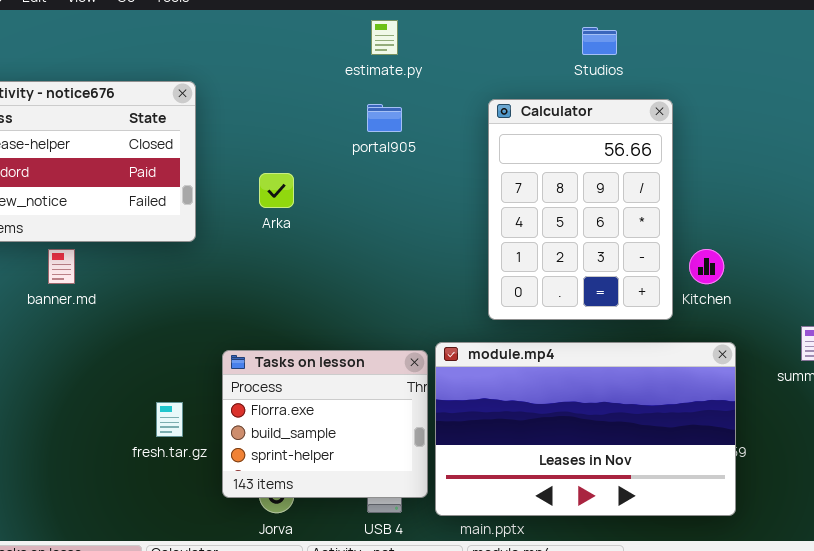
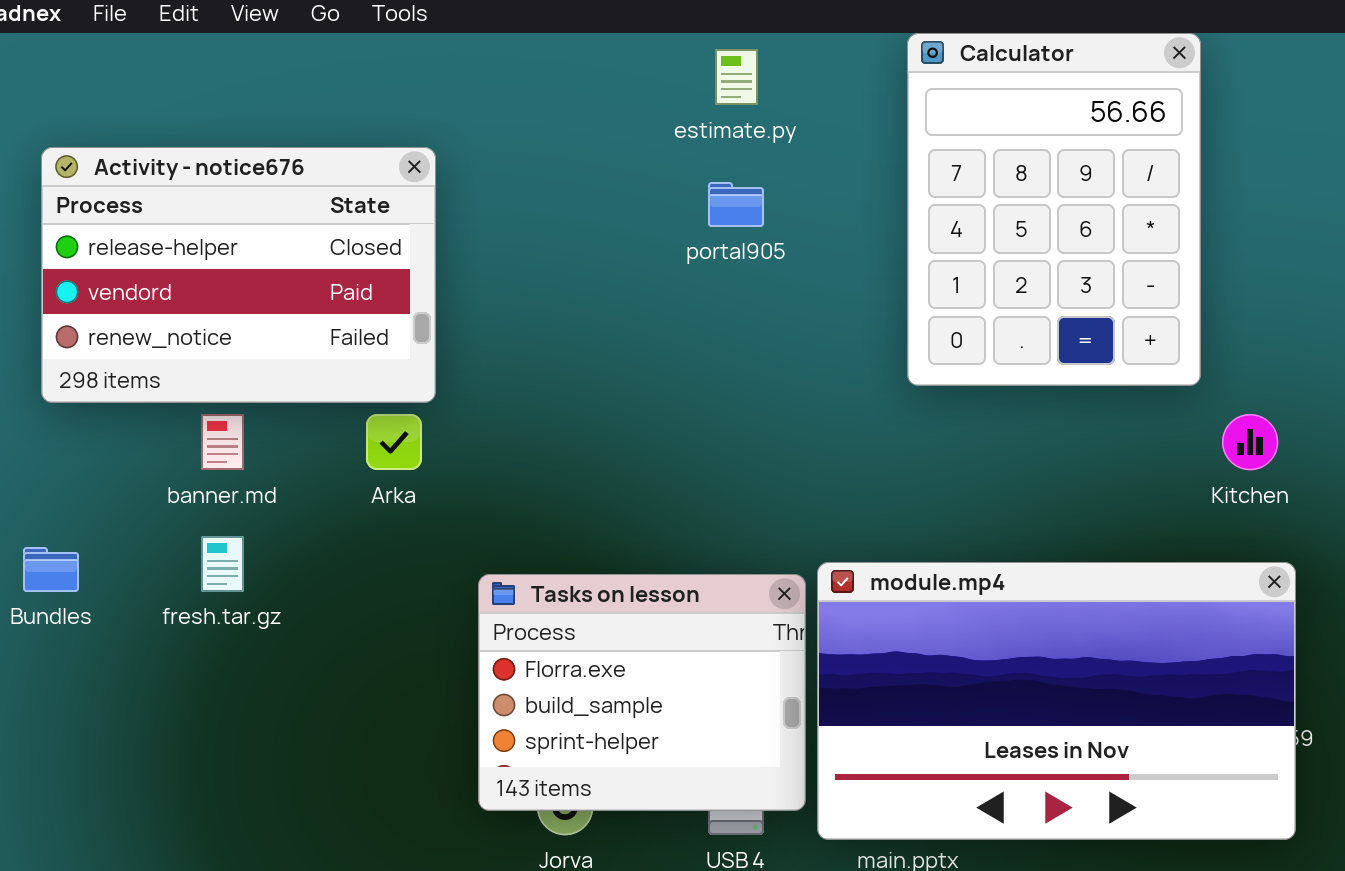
Calculator: [488,99,673,320] -> [907,33,1201,386], moved
Arka: [259,173,294,208] -> [366,414,422,470], moved
fresh.tar.gz: [156,402,183,437] -> [201,536,244,592], moved

